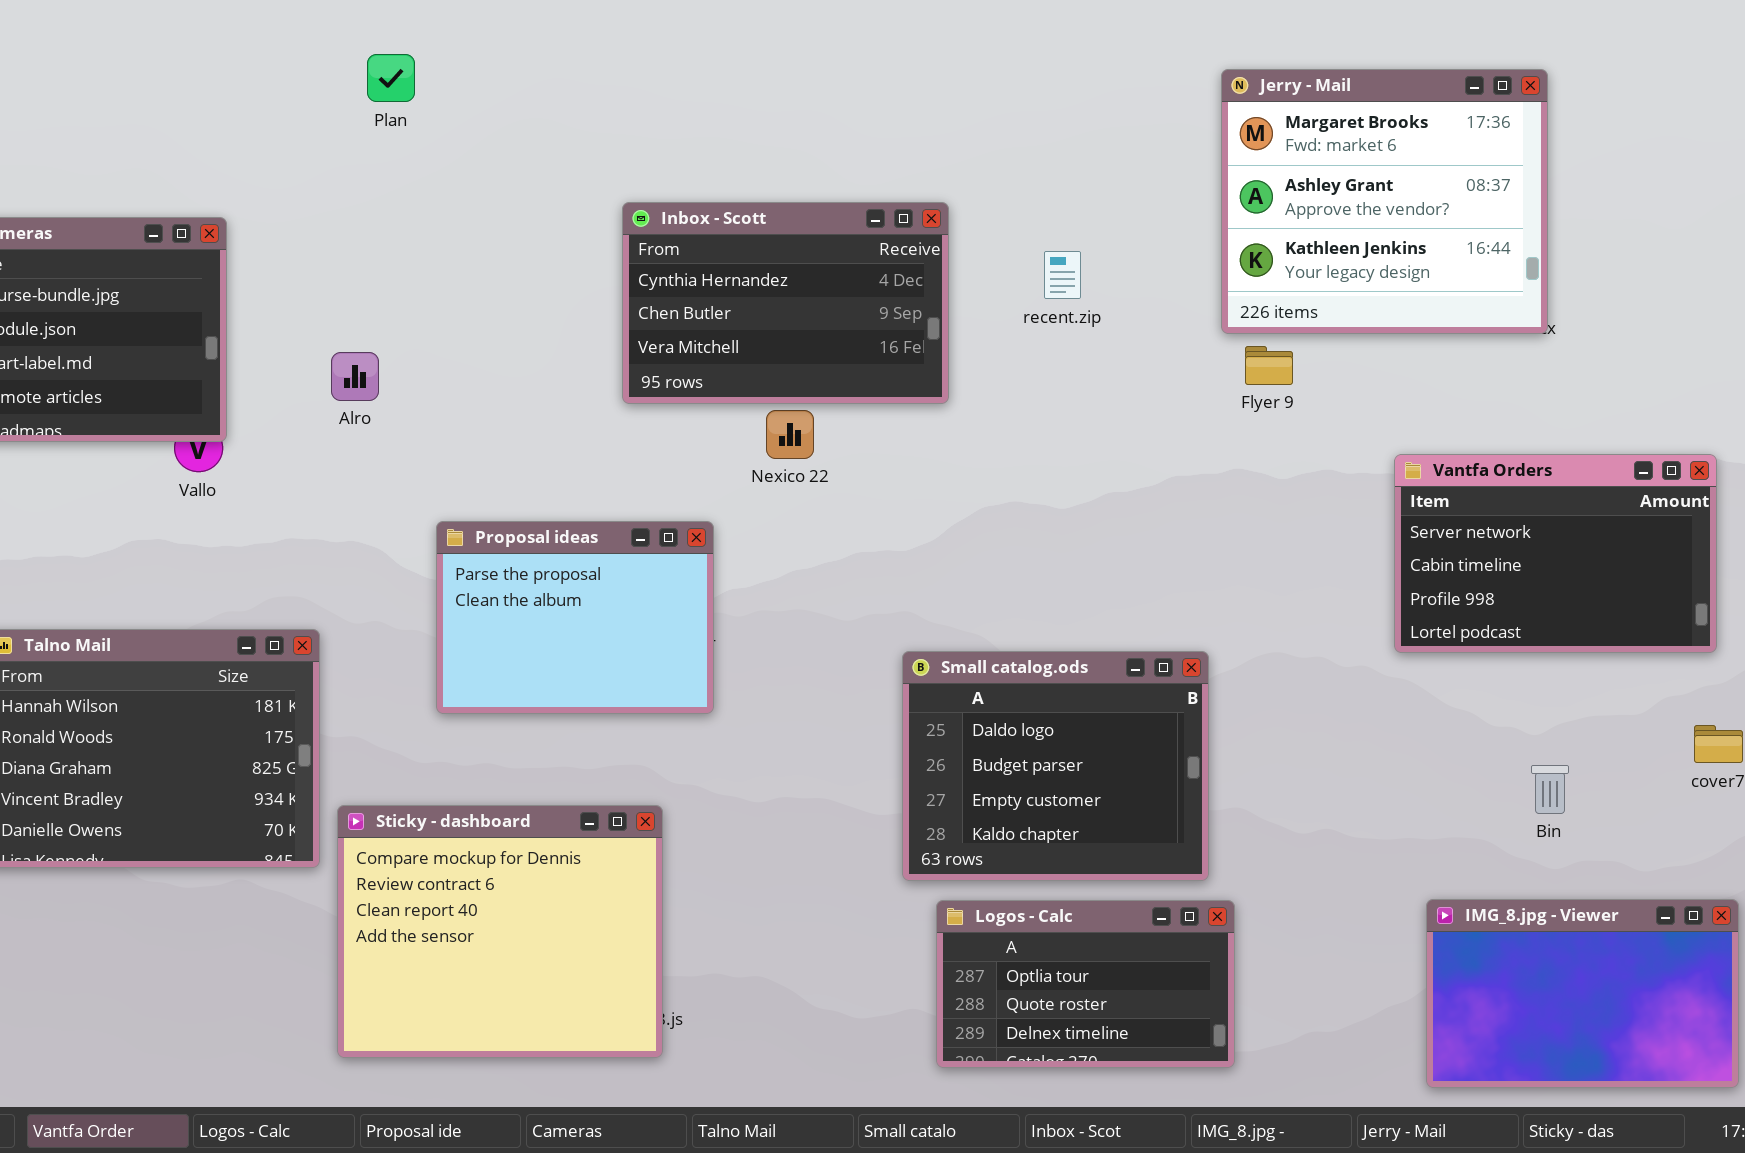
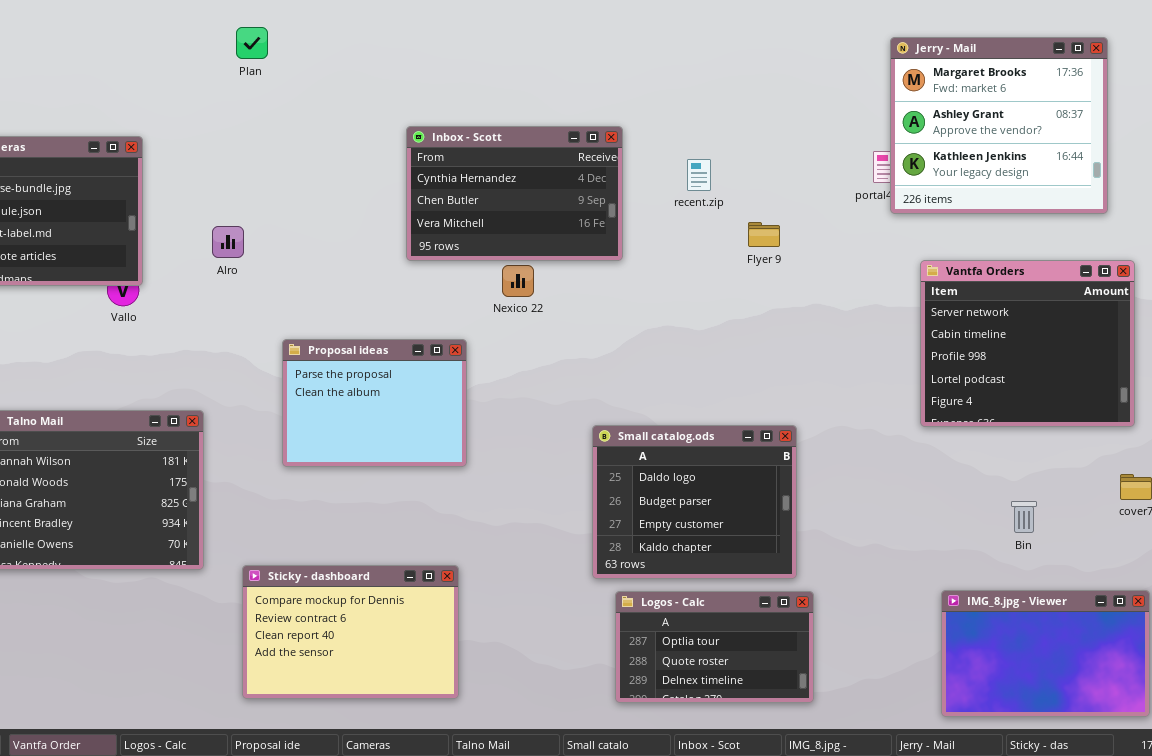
Jerry - Mail: [1221,69,1548,334] -> [890,37,1108,214], moved
Flyer 9: [1245,346,1293,385] -> [748,222,780,247], moved
Vantfa Orders: [1394,454,1717,653] -> [920,260,1135,427], resized
Sticky - dashboard: [337,805,663,1058] -> [242,565,459,699], moved, resized

